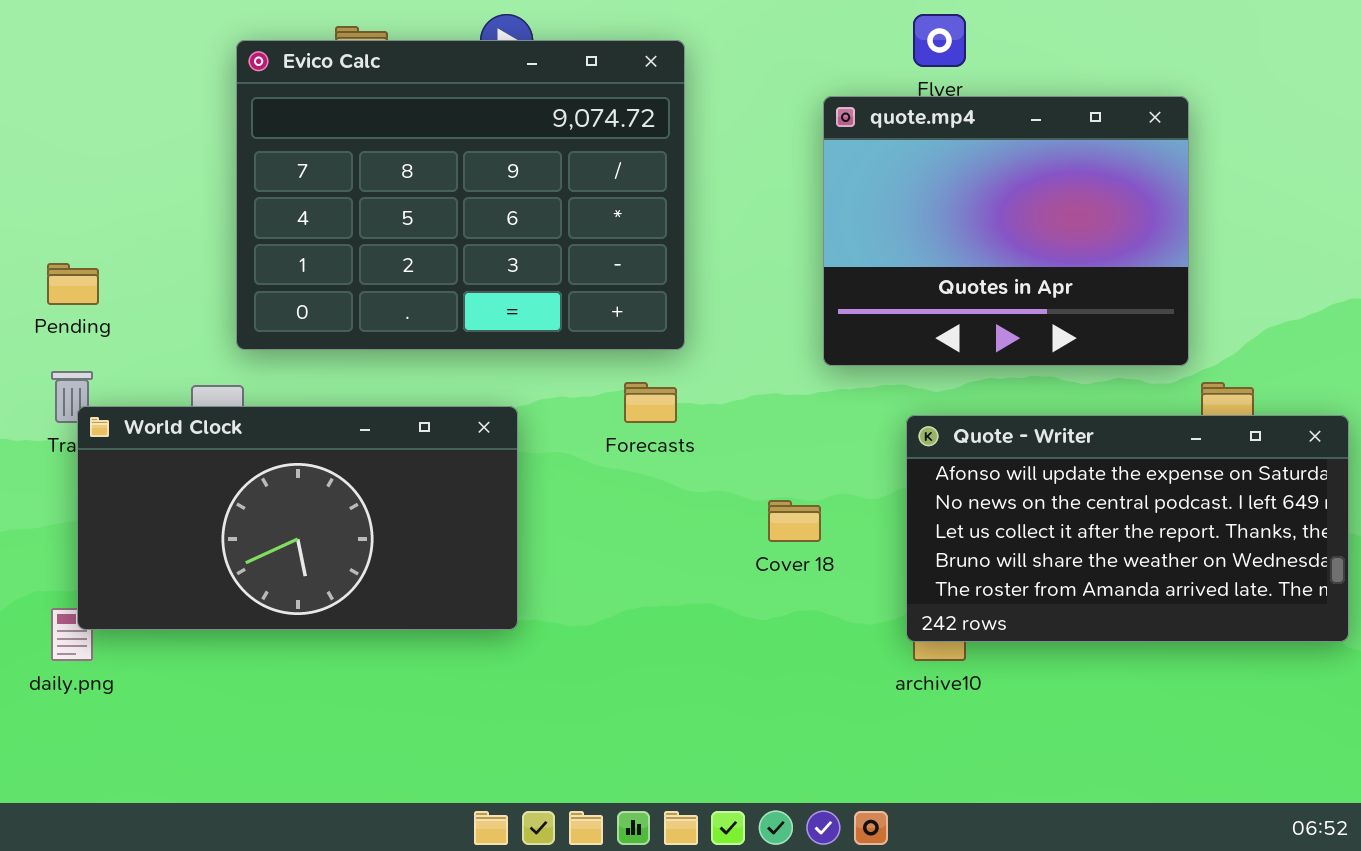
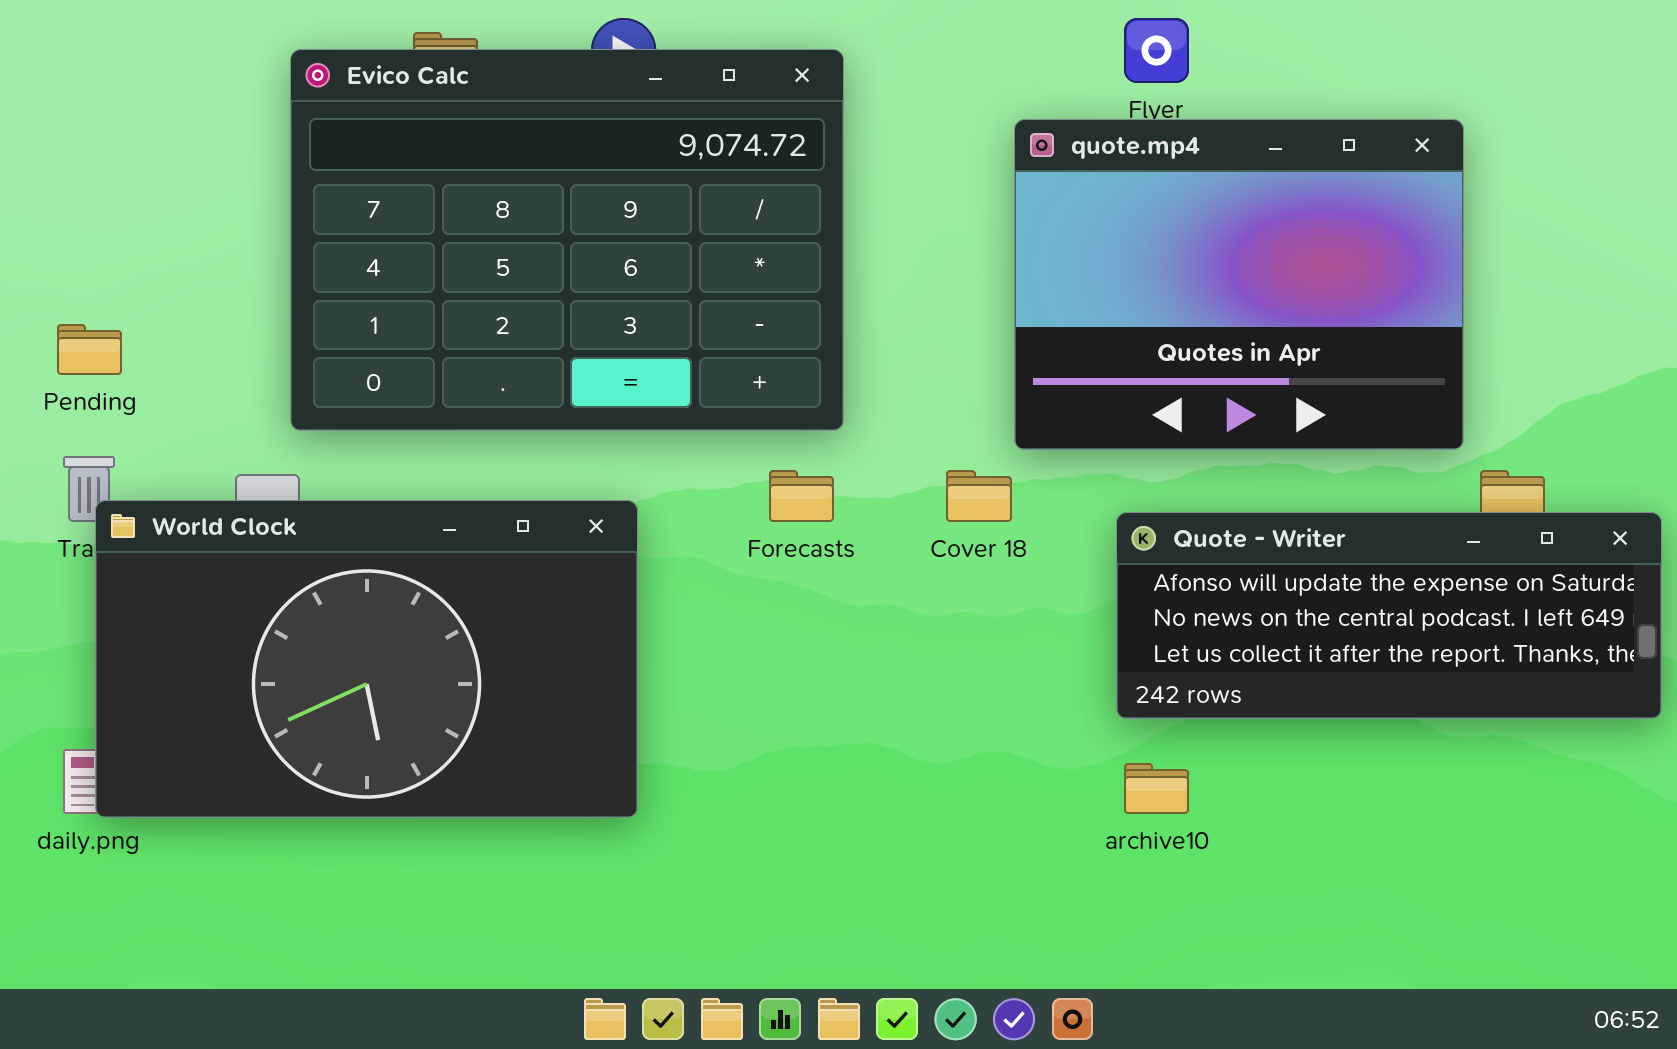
World Clock: [77,406,518,630] -> [95,500,638,818], resized
Quote - Writer: [906,415,1349,642] -> [1116,512,1662,719], resized
Cover 18: [768,500,821,542] -> [946,470,1012,522], moved

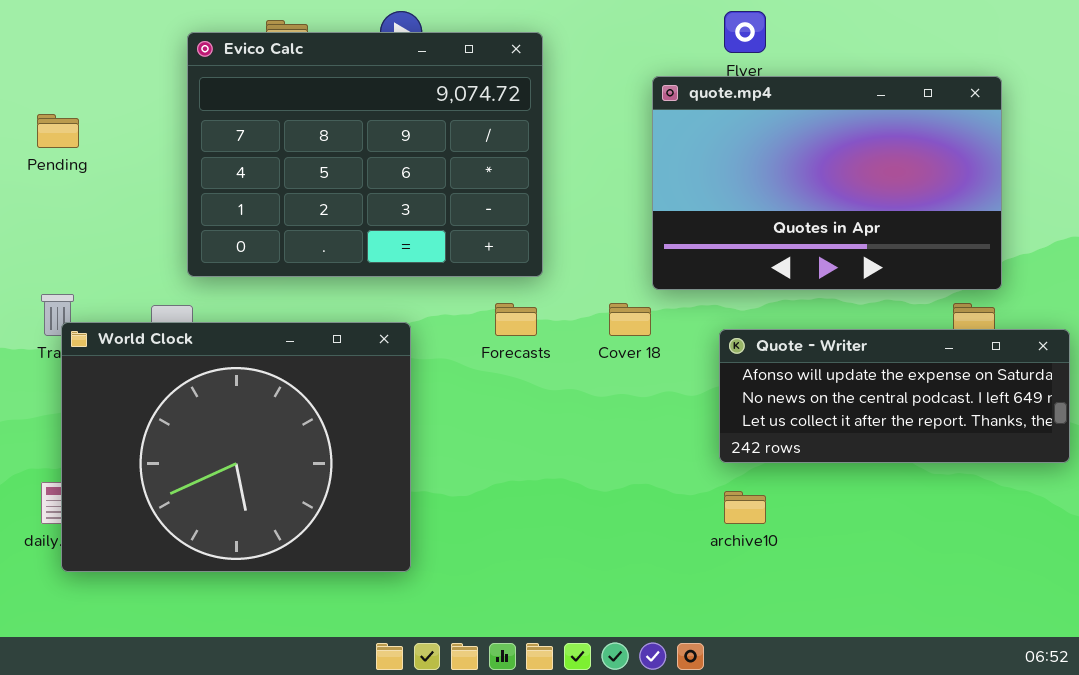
quote.mp4: [1014,119,1464,450] -> [652,76,1002,290], resized
Pending: [57,324,122,375] -> [37,114,79,148], moved
World Clock: [95,500,638,818] -> [61,322,411,572], resized

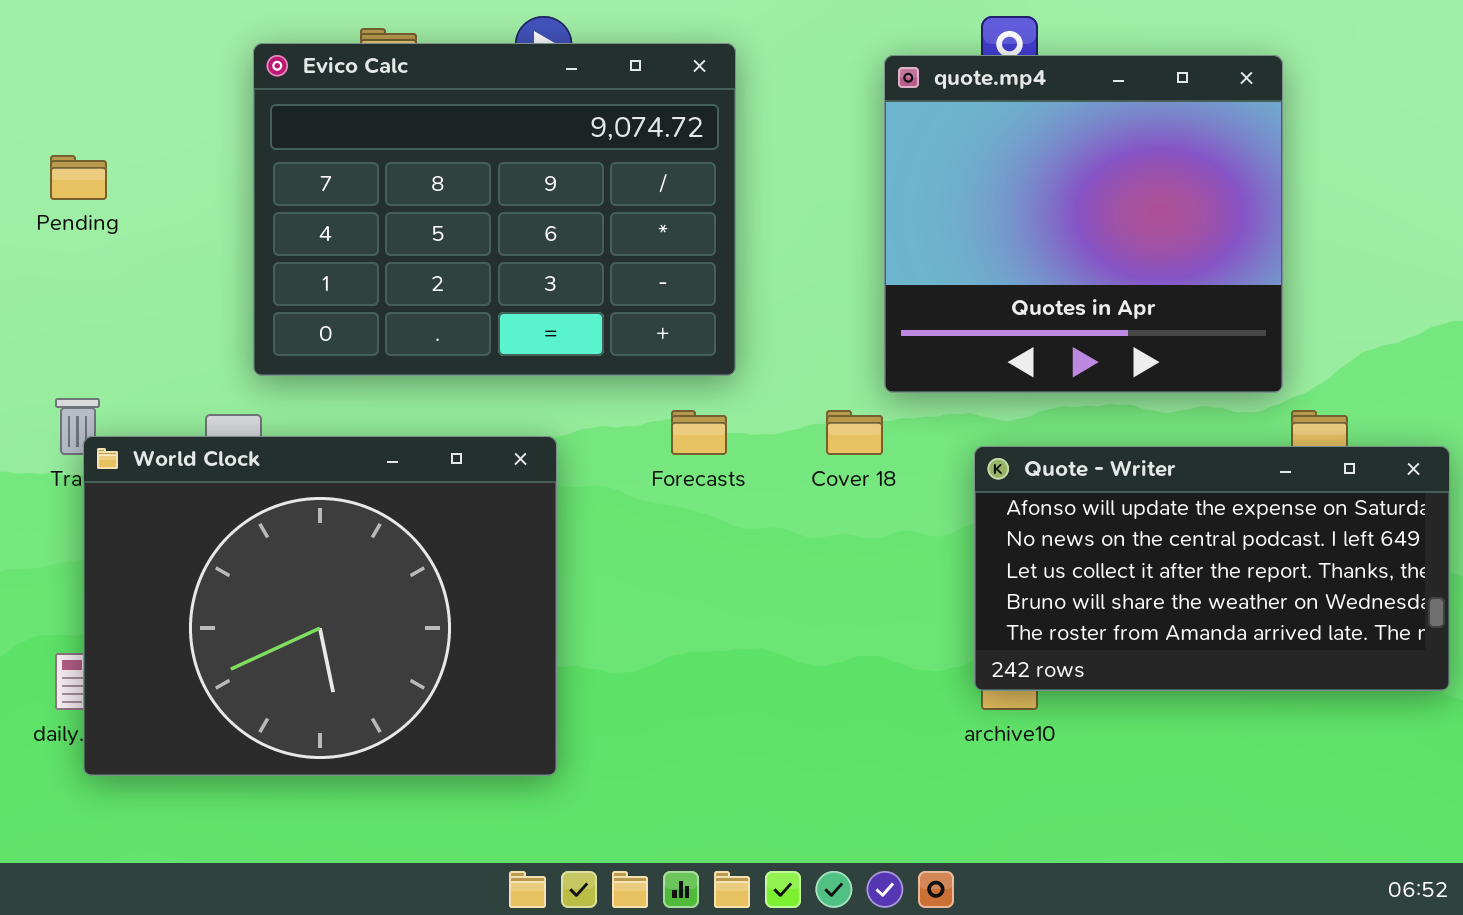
quote.mp4: [652,76,1002,290] -> [884,55,1283,393], resized
Quote - Writer: [719,329,1070,463] -> [974,446,1450,691], resized

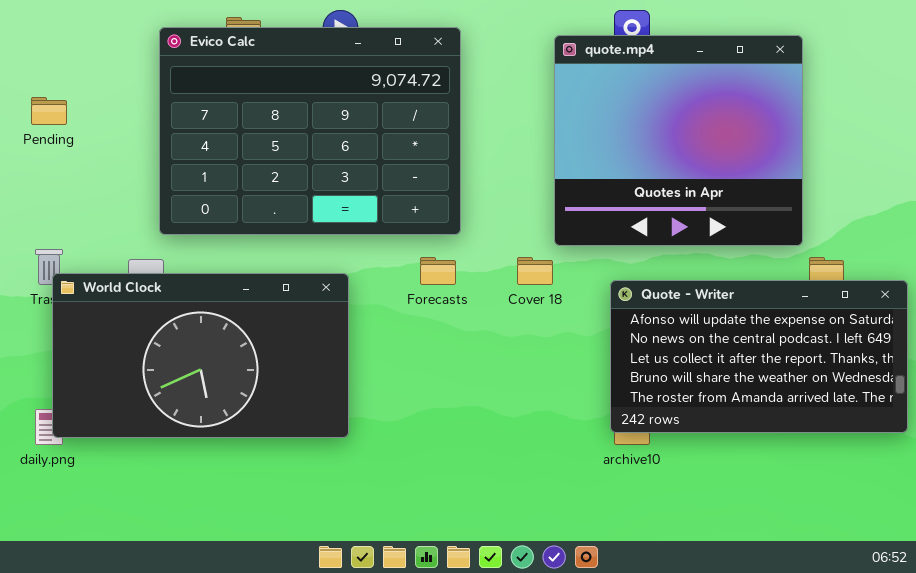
World Clock: [83,436,557,776] -> [52,273,349,438], resized

